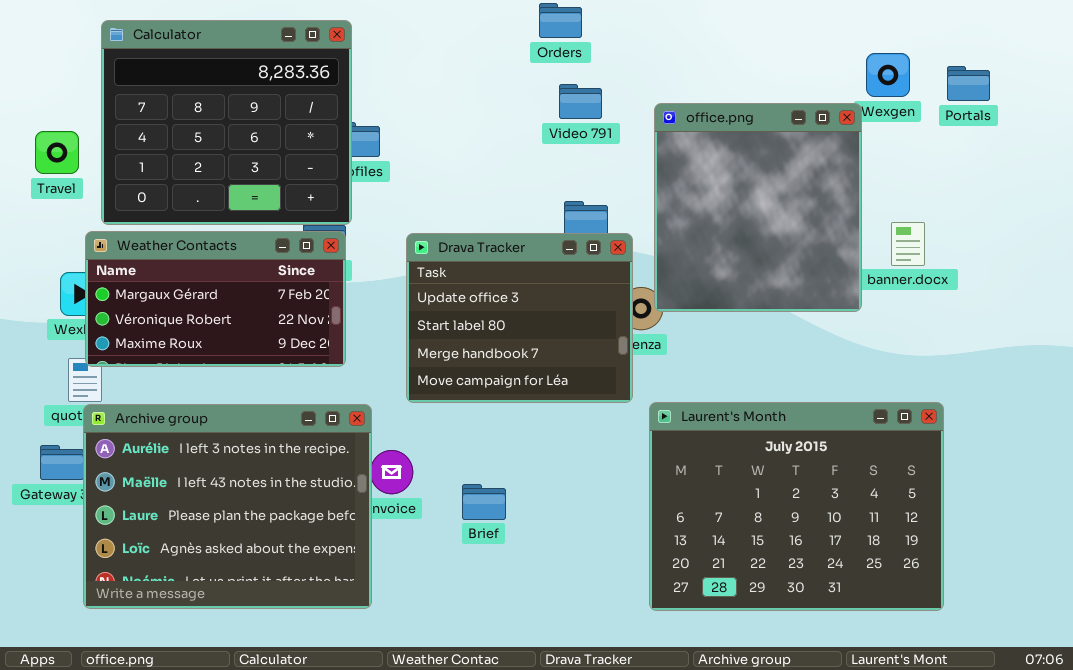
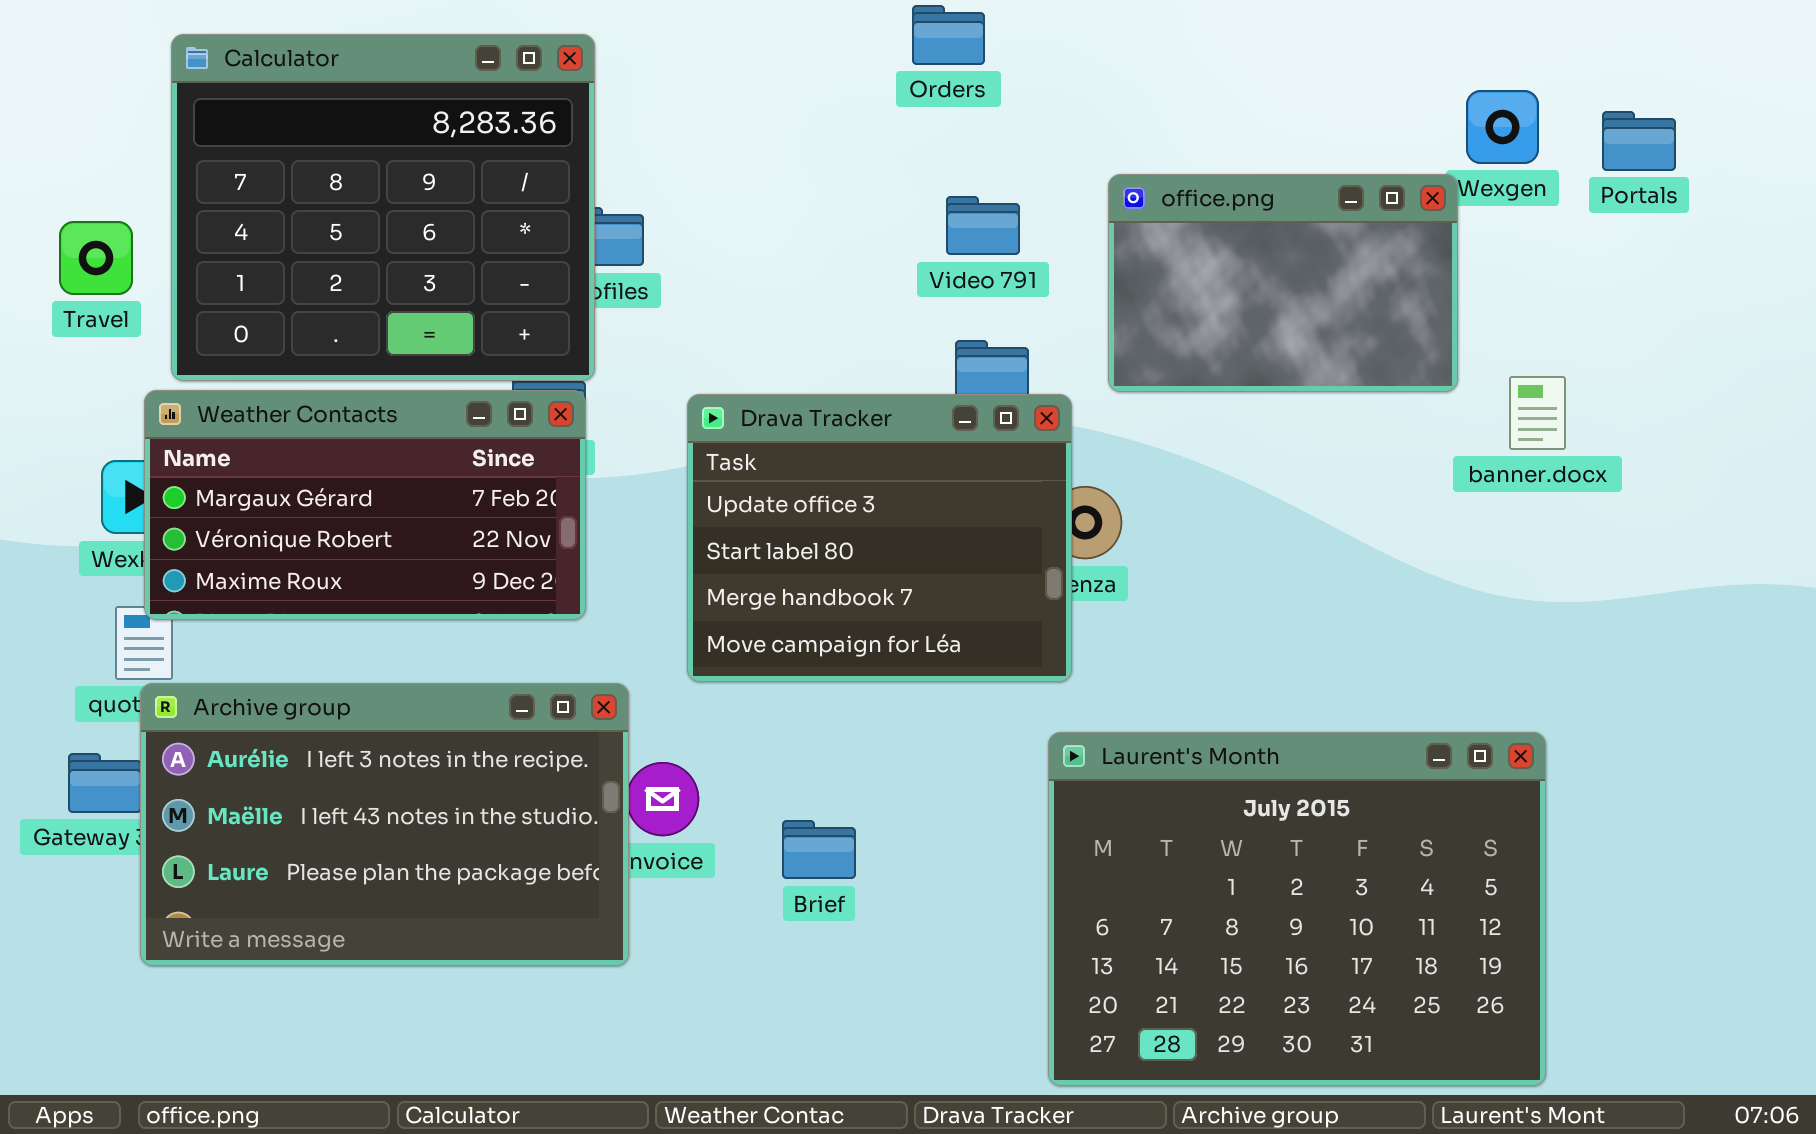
Video 791: [559,84,602,119] -> [946,196,1020,255], moved
office.png: [654,103,862,312] -> [1108,174,1458,392], resized
Laurent's Month: [649,402,944,611] -> [1048,732,1546,1086], moved
Archive group: [83,404,372,609] -> [140,683,629,966], resized

